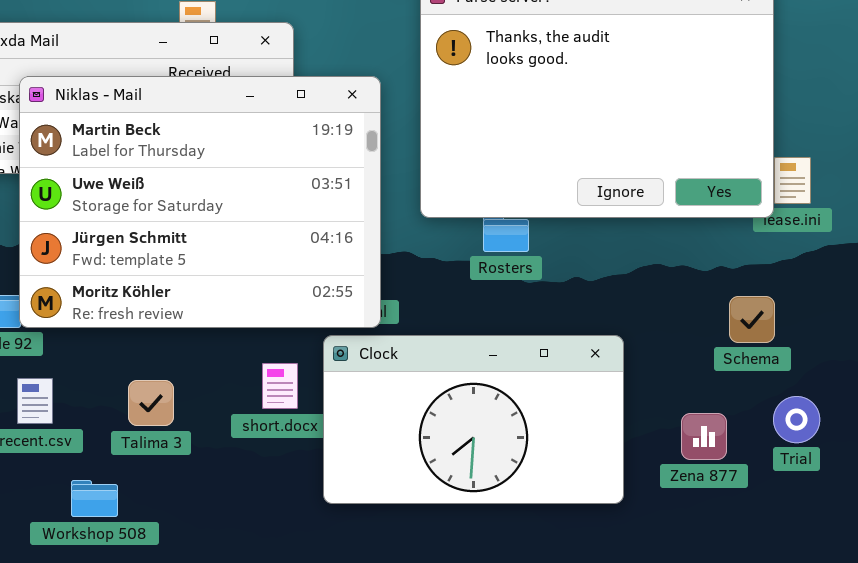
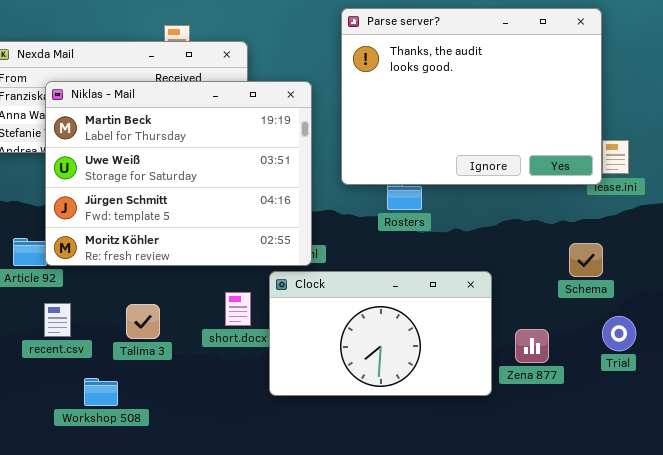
Zena 877: [681,413,727,460] -> [515,329,549,363], moved

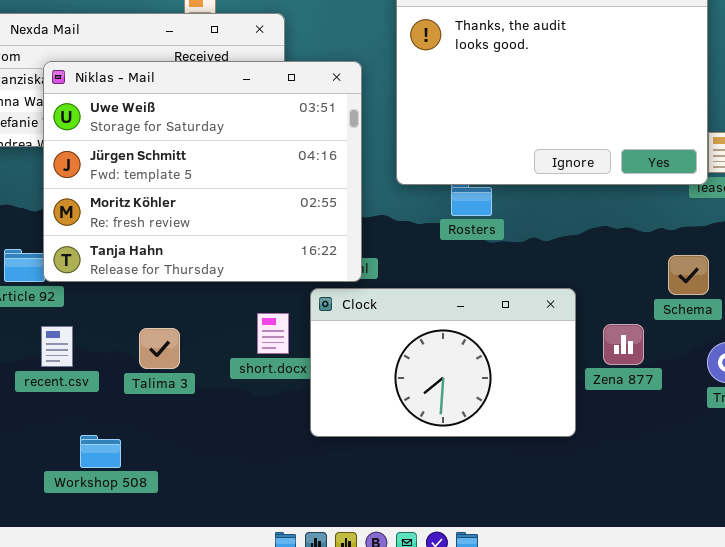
Niklas - Mail: [45,81,312,266] -> [43,61,362,282], scrolled down 1 row
Zena 877: [515,329,549,363] -> [603,324,644,365], moved
Workshop 508: [84,378,118,406] -> [80,435,121,468], moved

